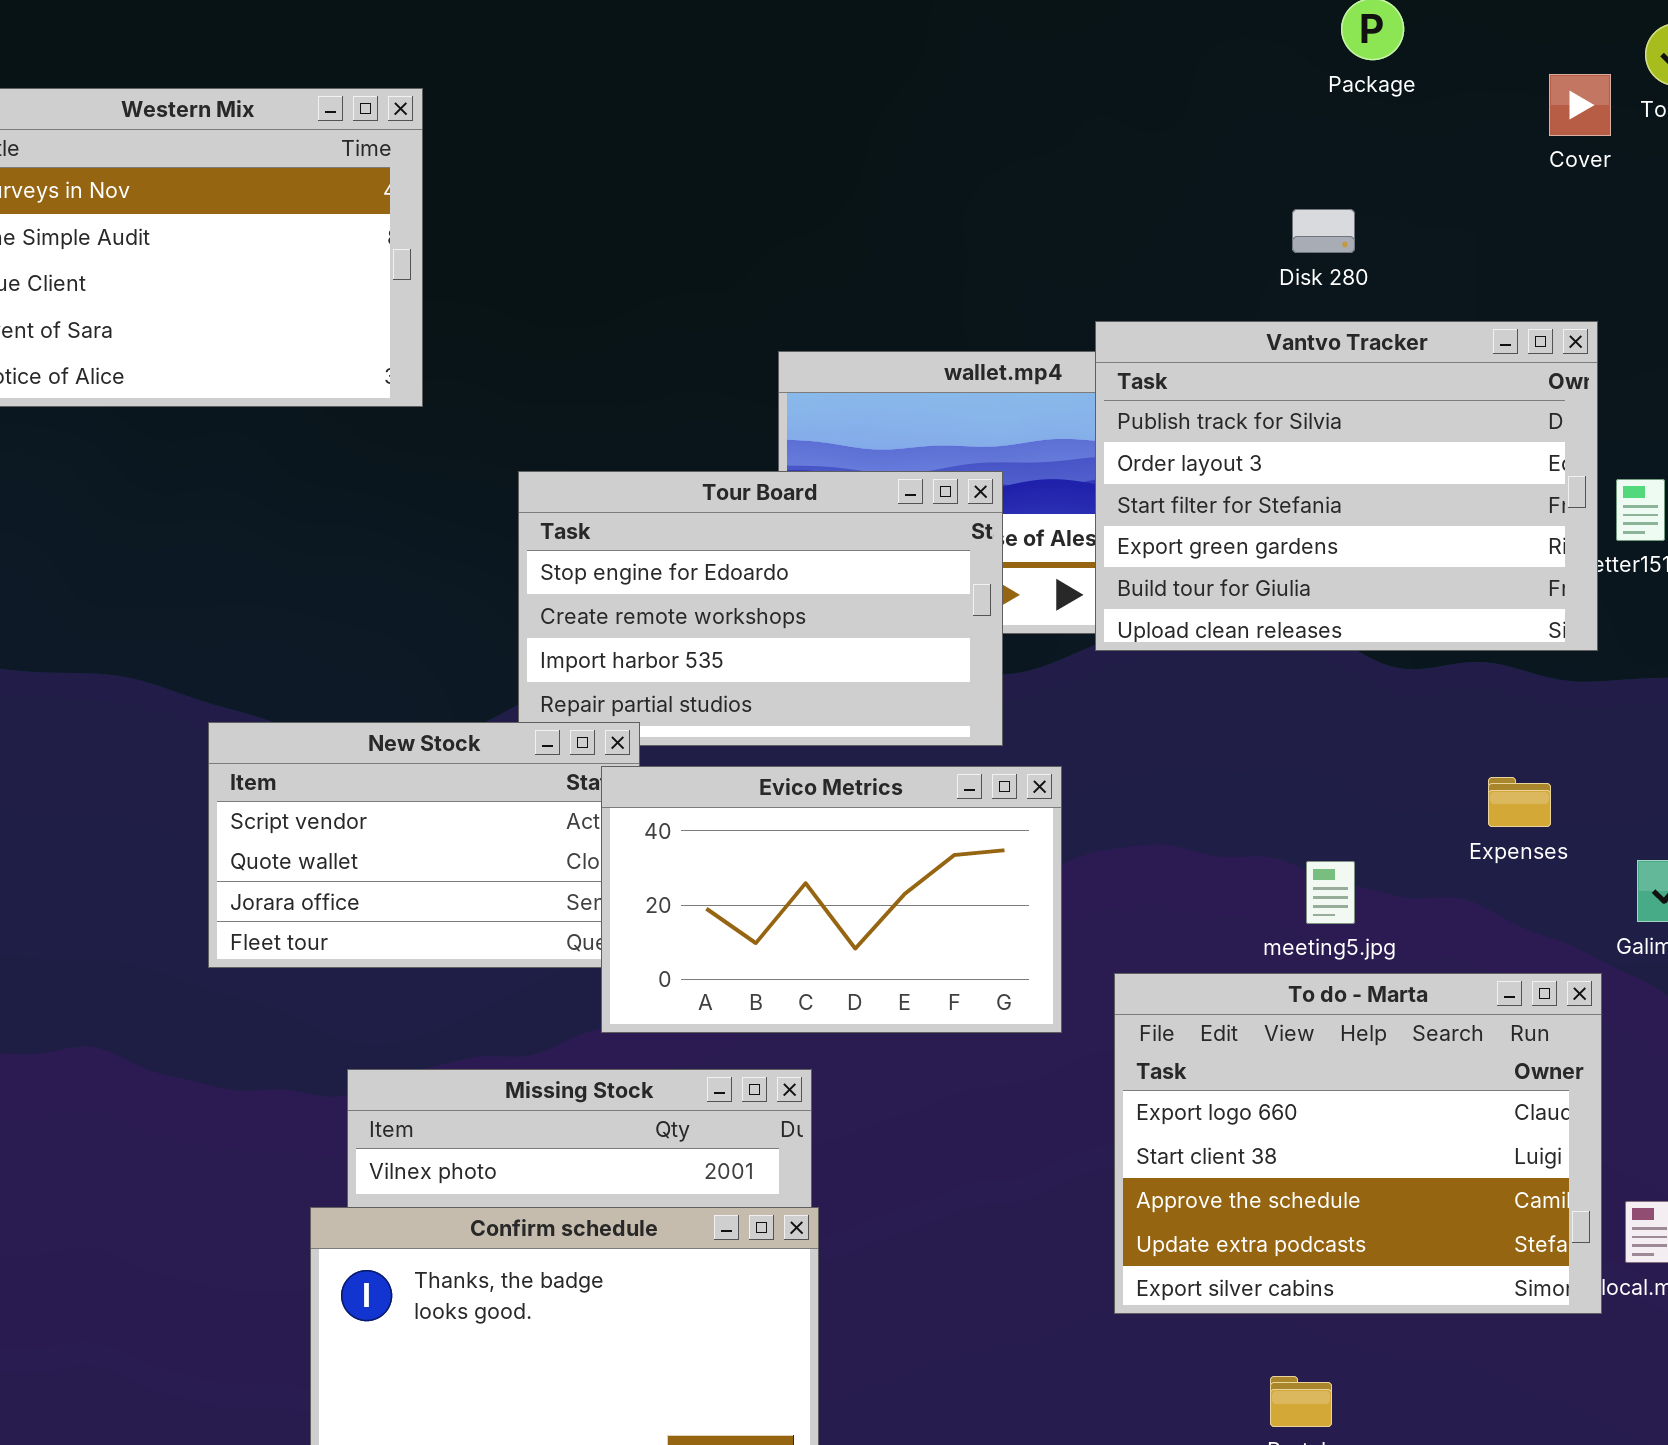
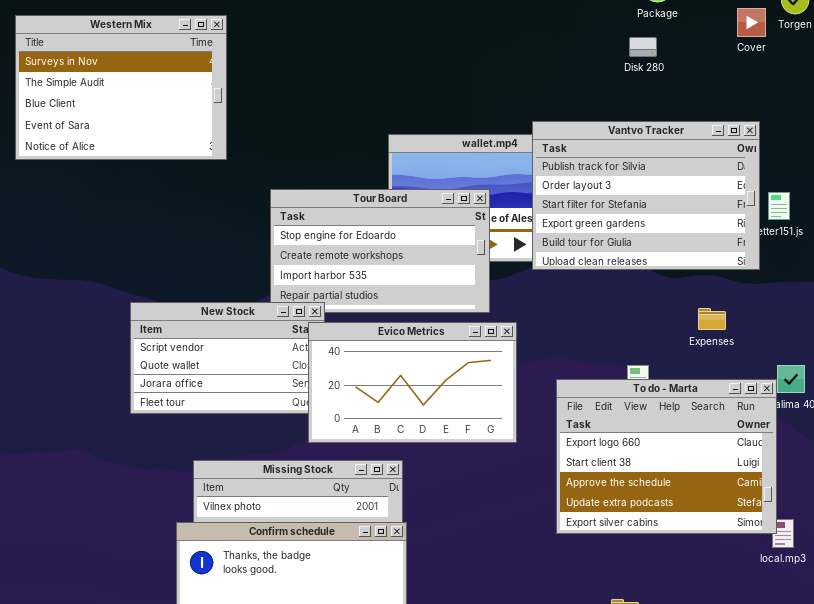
Disk 280: [1292,209,1355,253] -> [629,37,657,57], moved
Expenses: [1488,777,1551,827] -> [698,308,726,330], moved
To do - Marta: [1114,973,1602,1314] -> [556,379,777,534], moved

